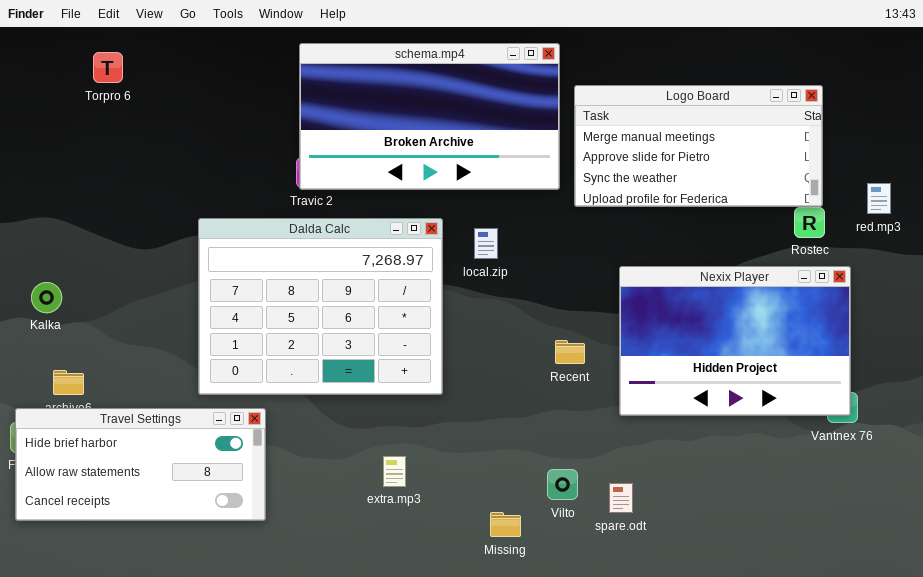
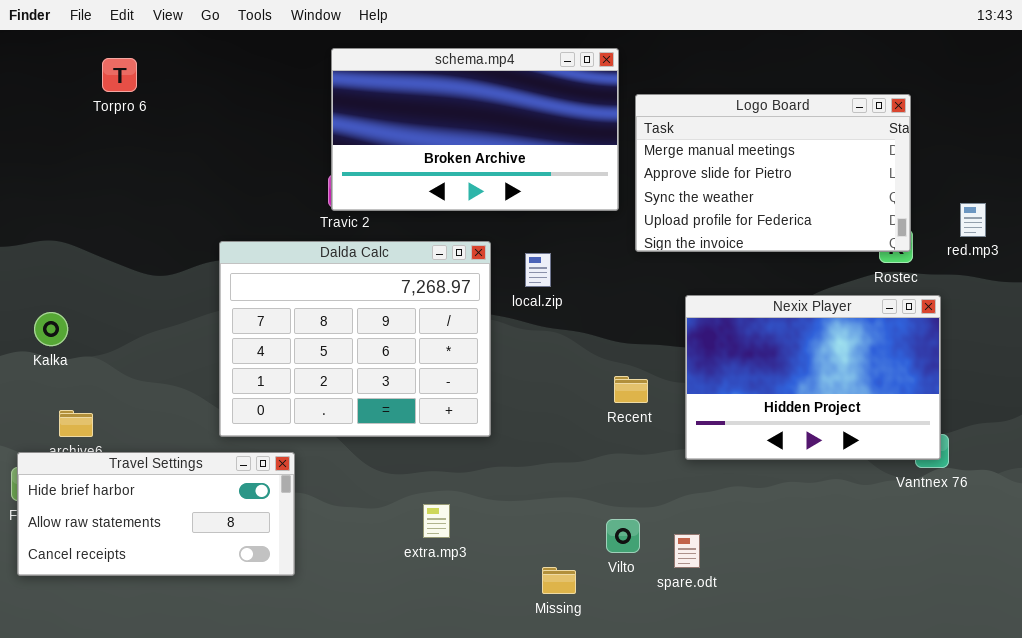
Logo Board: [574,85,823,207] -> [635,94,911,252], resized

